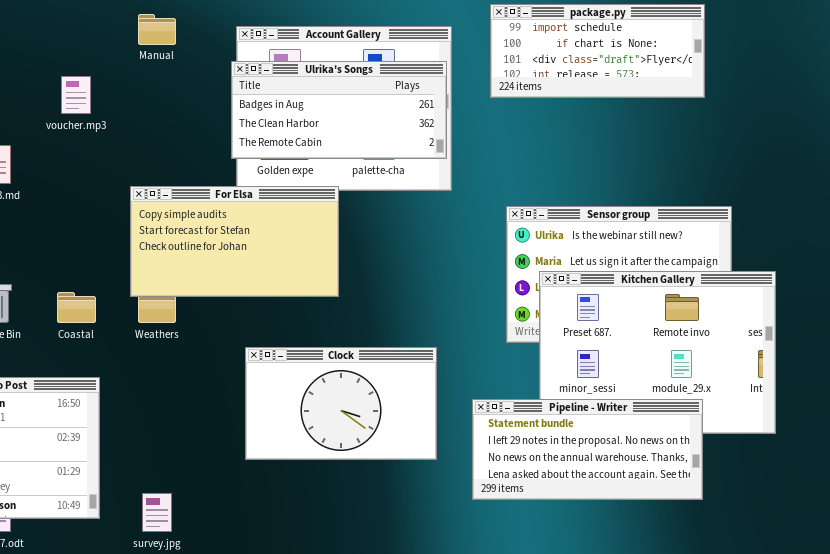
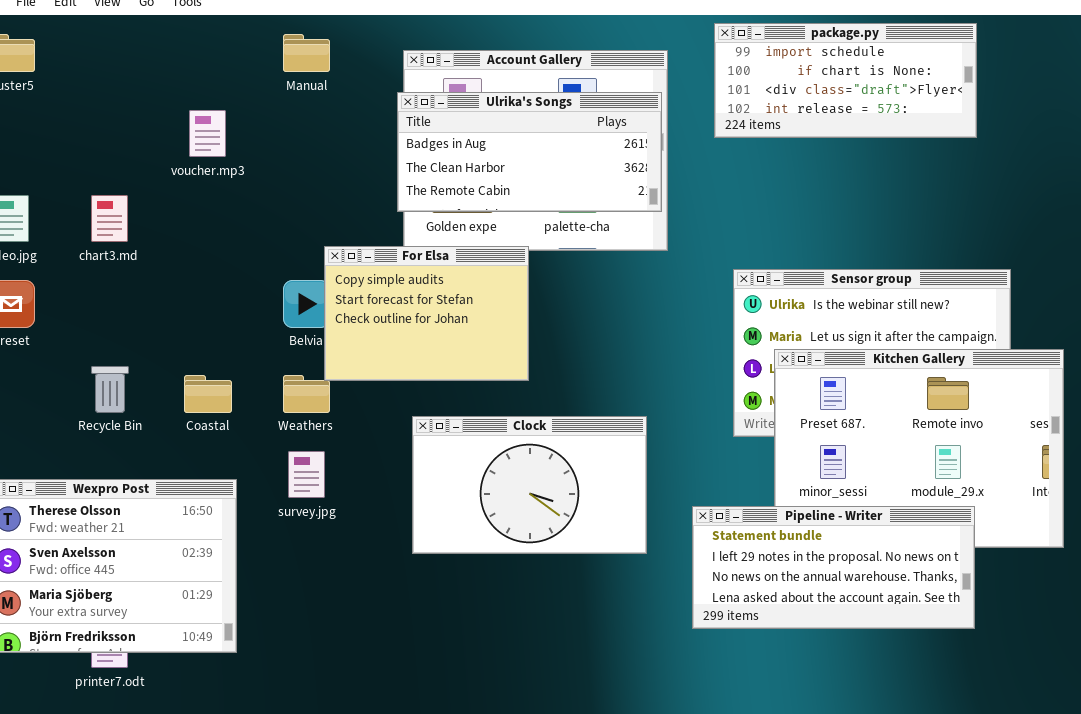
For Elsa: [130,186,339,297] -> [324,246,529,381], resized
Clock: [245,347,437,460] -> [412,416,647,554], moved
survey.jpg: [142,493,172,532] -> [288,451,325,498], moved

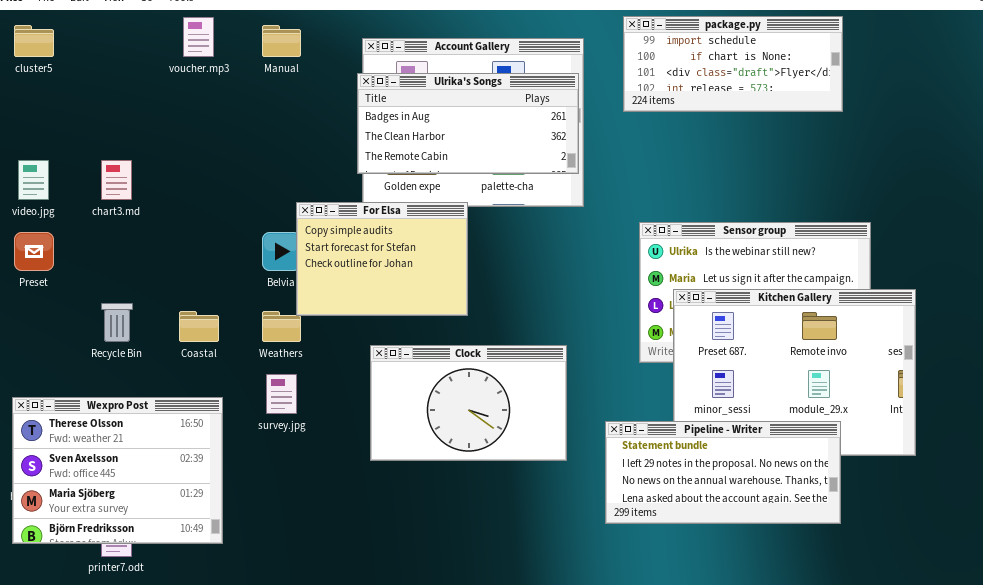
voucher.mp3: [189,110,226,157] -> [183,17,214,57], moved

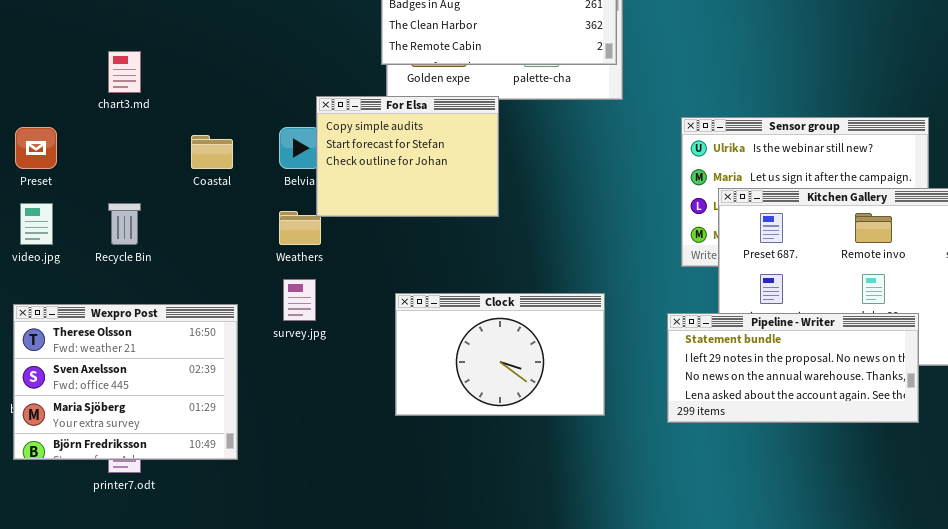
video.jpg: [18,160,49,200] -> [20,203,53,245], moved
Coastal: [179,311,219,342] -> [191,135,233,169], moved
Clock: [370,345,567,461] -> [395,293,605,416], moved
Pipeline - Writer: [605,421,841,524] -> [667,313,919,423], moved

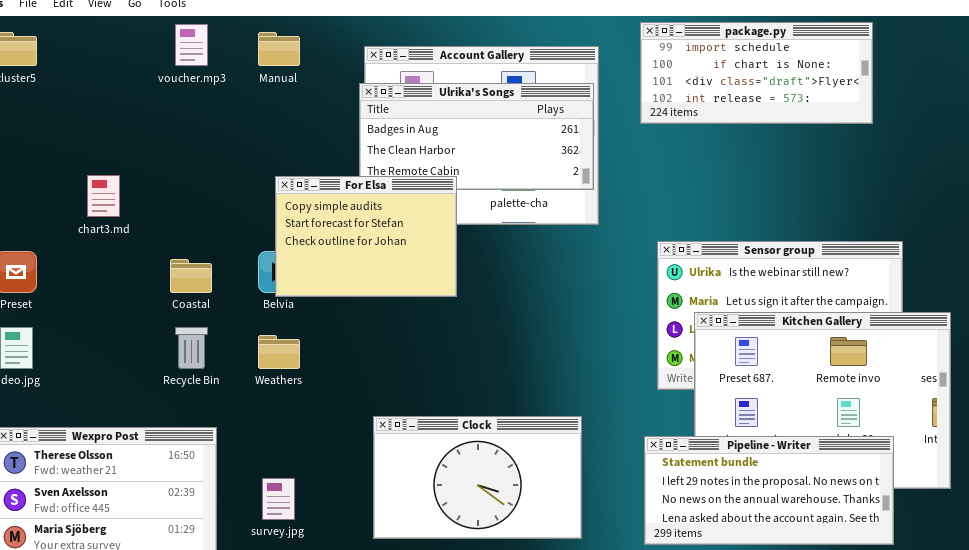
For Elsa: [316,96,499,217] -> [275,176,457,297], moved
Recycle Bin: [108,203,141,245] -> [175,327,208,369], moved
survey.jpg: [283,279,316,321] -> [262,478,295,520], moved

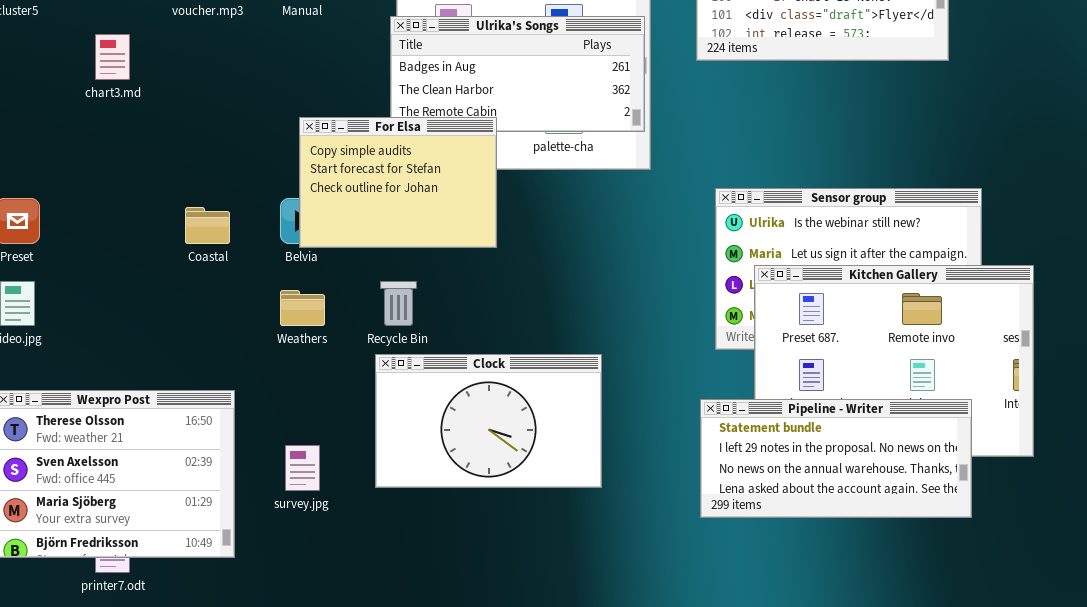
chart3.md: [87,175,120,217] -> [95,34,130,80], moved
Recycle Bin: [175,327,208,369] -> [380,281,417,326], moved
Clock: [373,416,582,539] -> [375,354,602,488], moved

